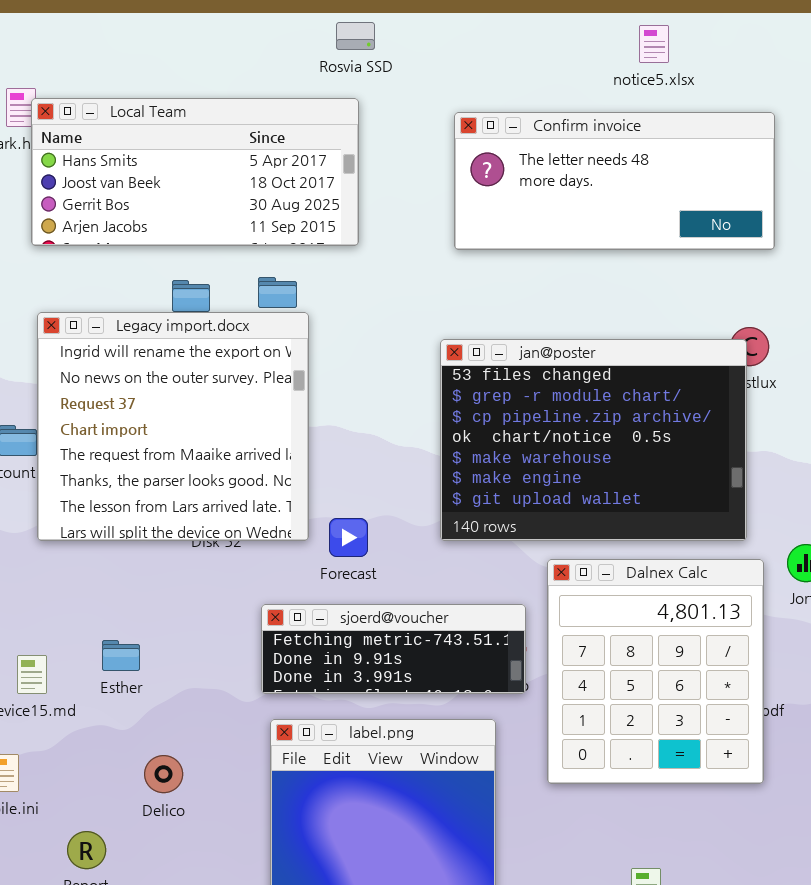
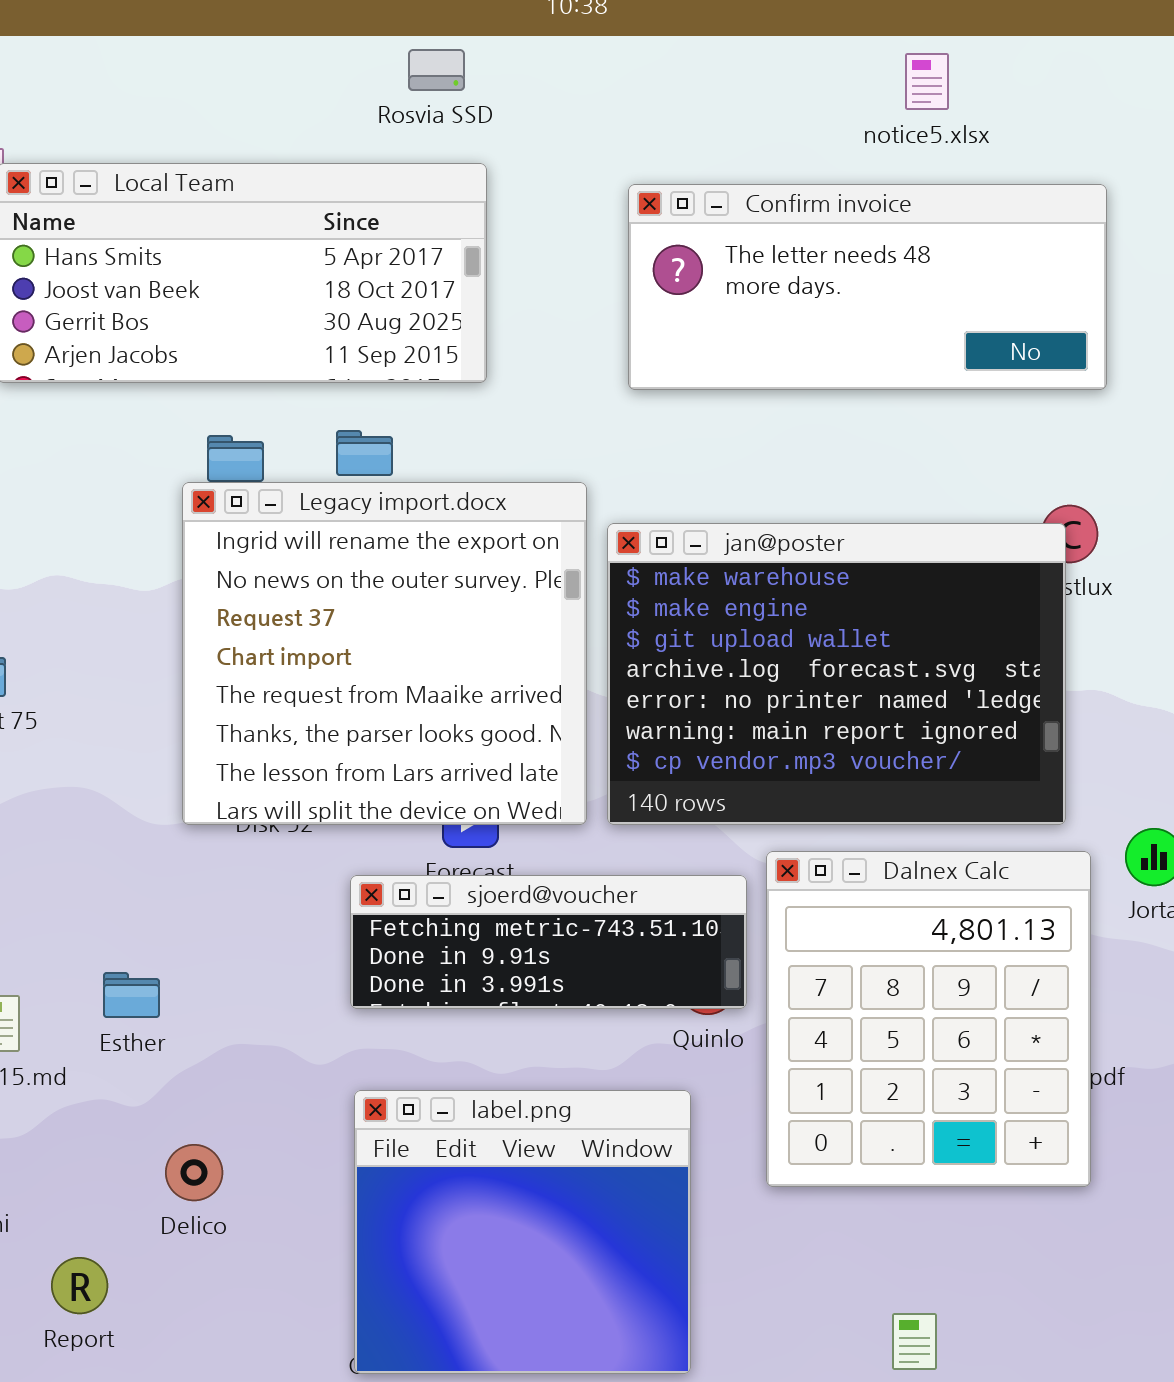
Rosvia SSD: [336,22,375,50] -> [408,49,465,91], moved
Legacy import.docx: [37,312,309,541] -> [182,482,587,825], moved
jan@poster: [440,339,747,541] -> [607,523,1066,825], scrolled down 4 rows
sjoerd@voucher: [261,604,526,694] -> [350,875,747,1009], moved

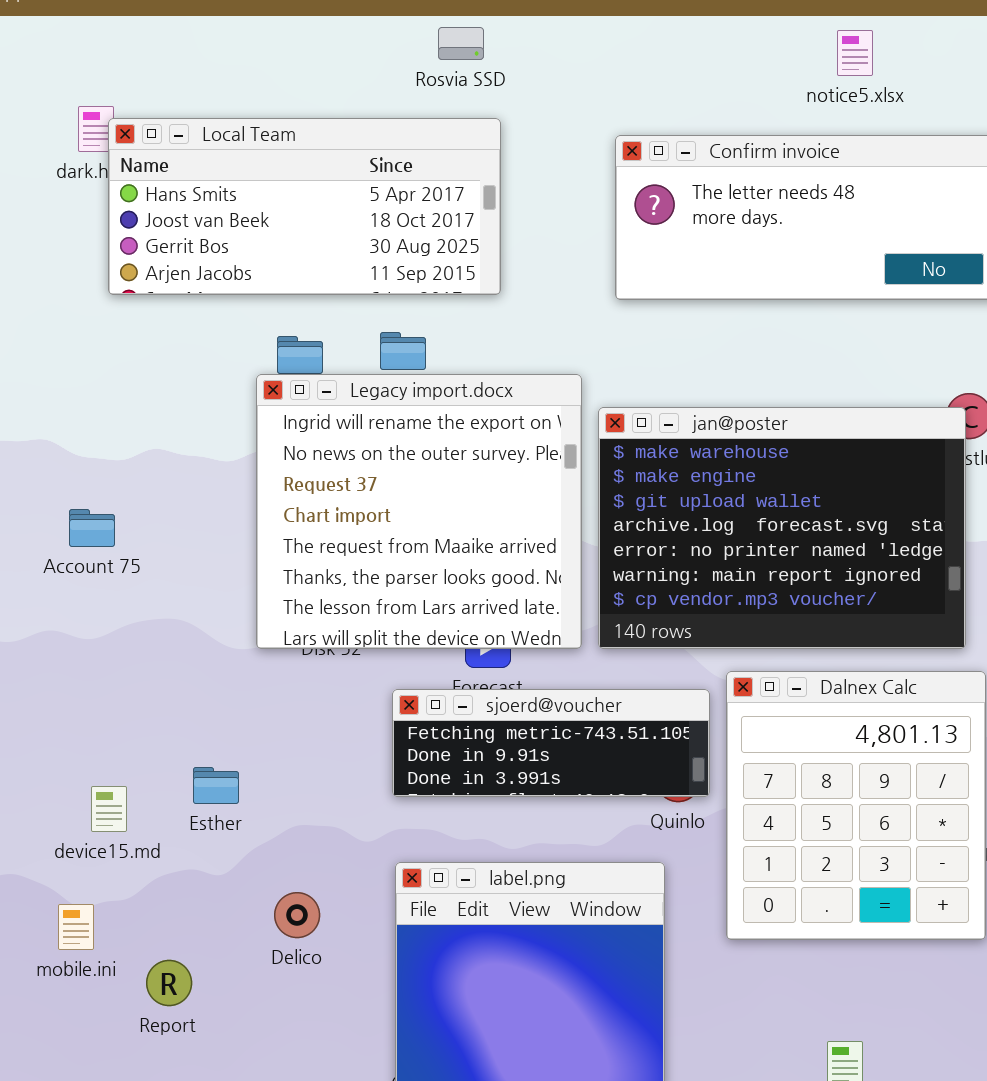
Delico: [165,1144,223,1201] -> [274,892,320,938], moved
Report: [51,1257,108,1314] -> [146,960,192,1006], moved

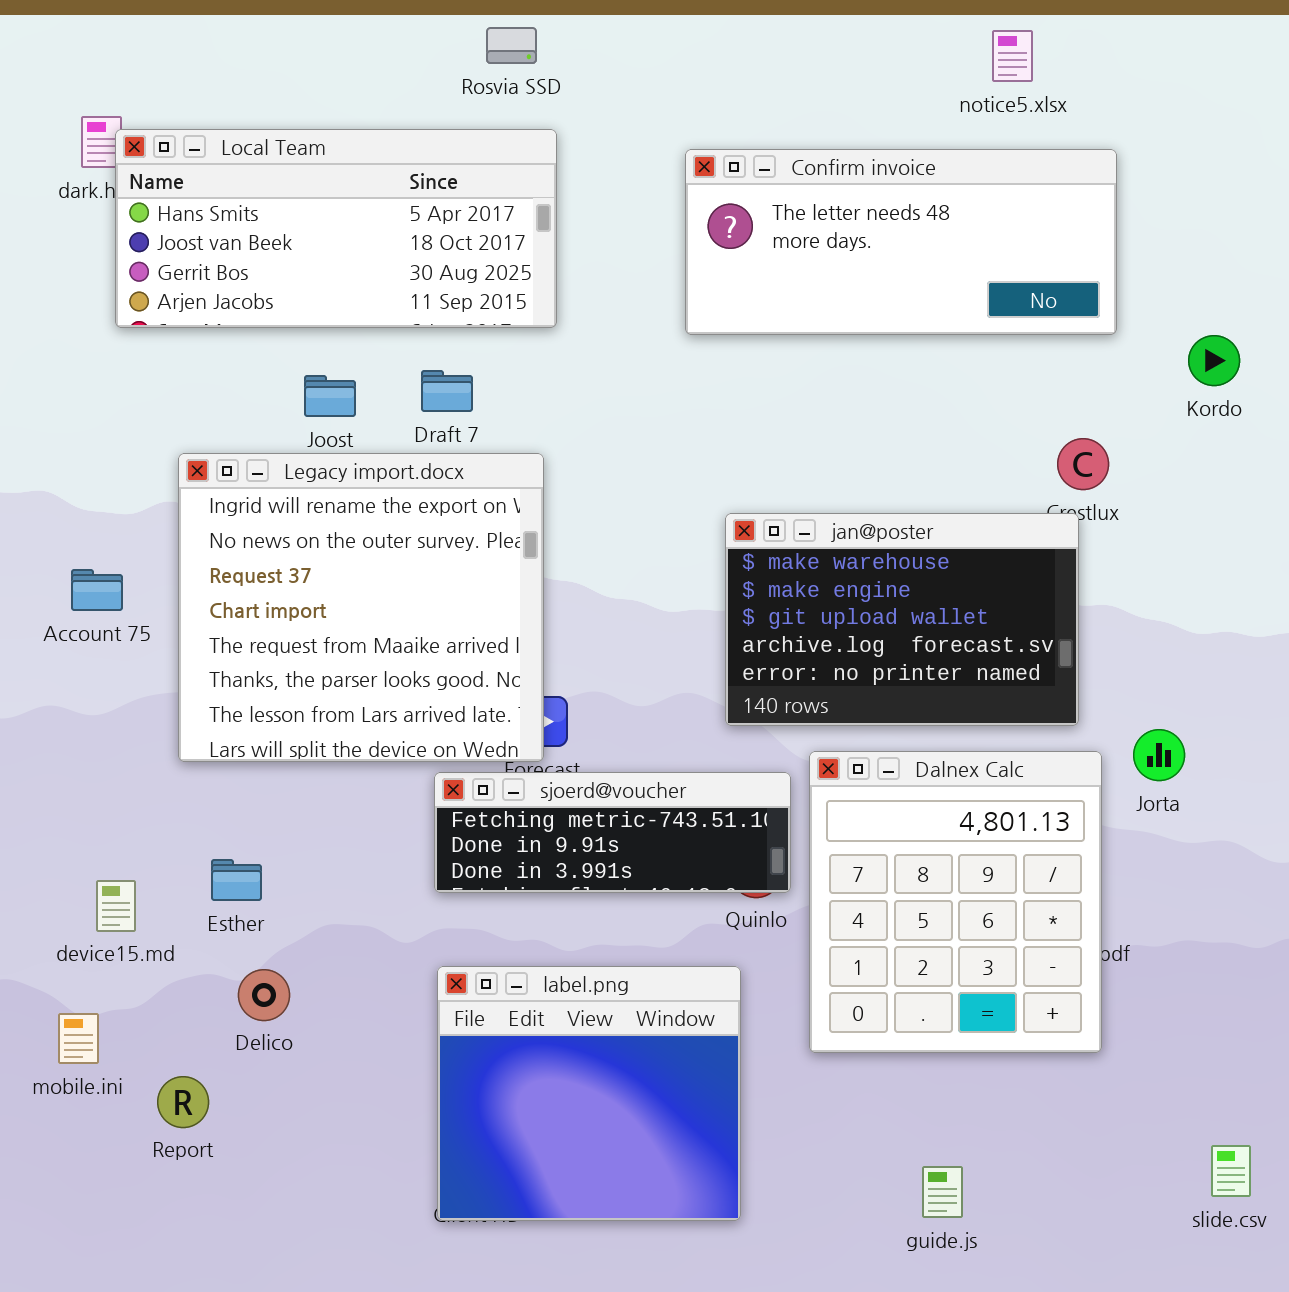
notice5.xlsx: [837,30,873,76] -> [992,30,1033,82], moved
Legacy import.docx: [256,374,582,649] -> [178,453,544,762], moved
jan@poster: [598,407,966,649] -> [725,513,1079,726], resized
Delico: [274,892,320,938] -> [238,969,290,1021], moved

